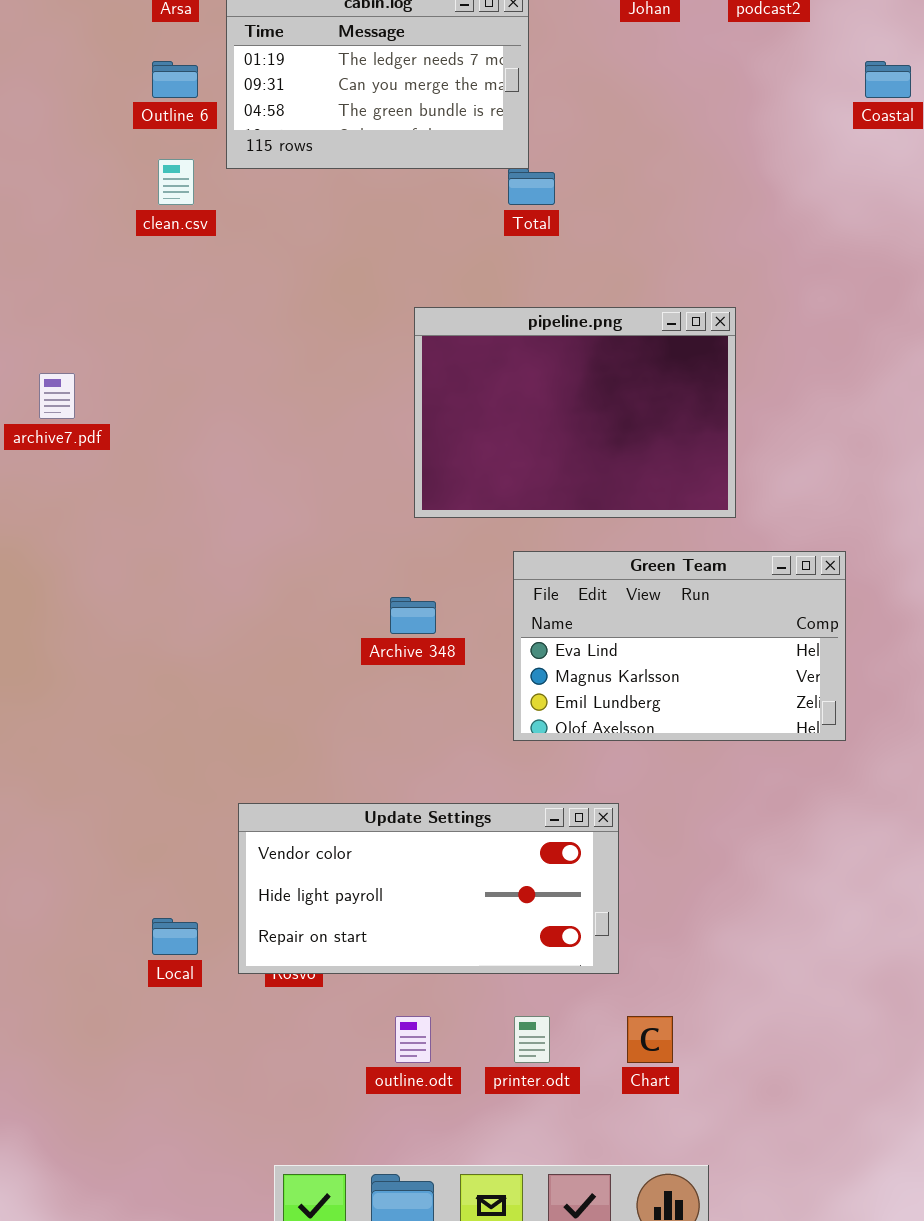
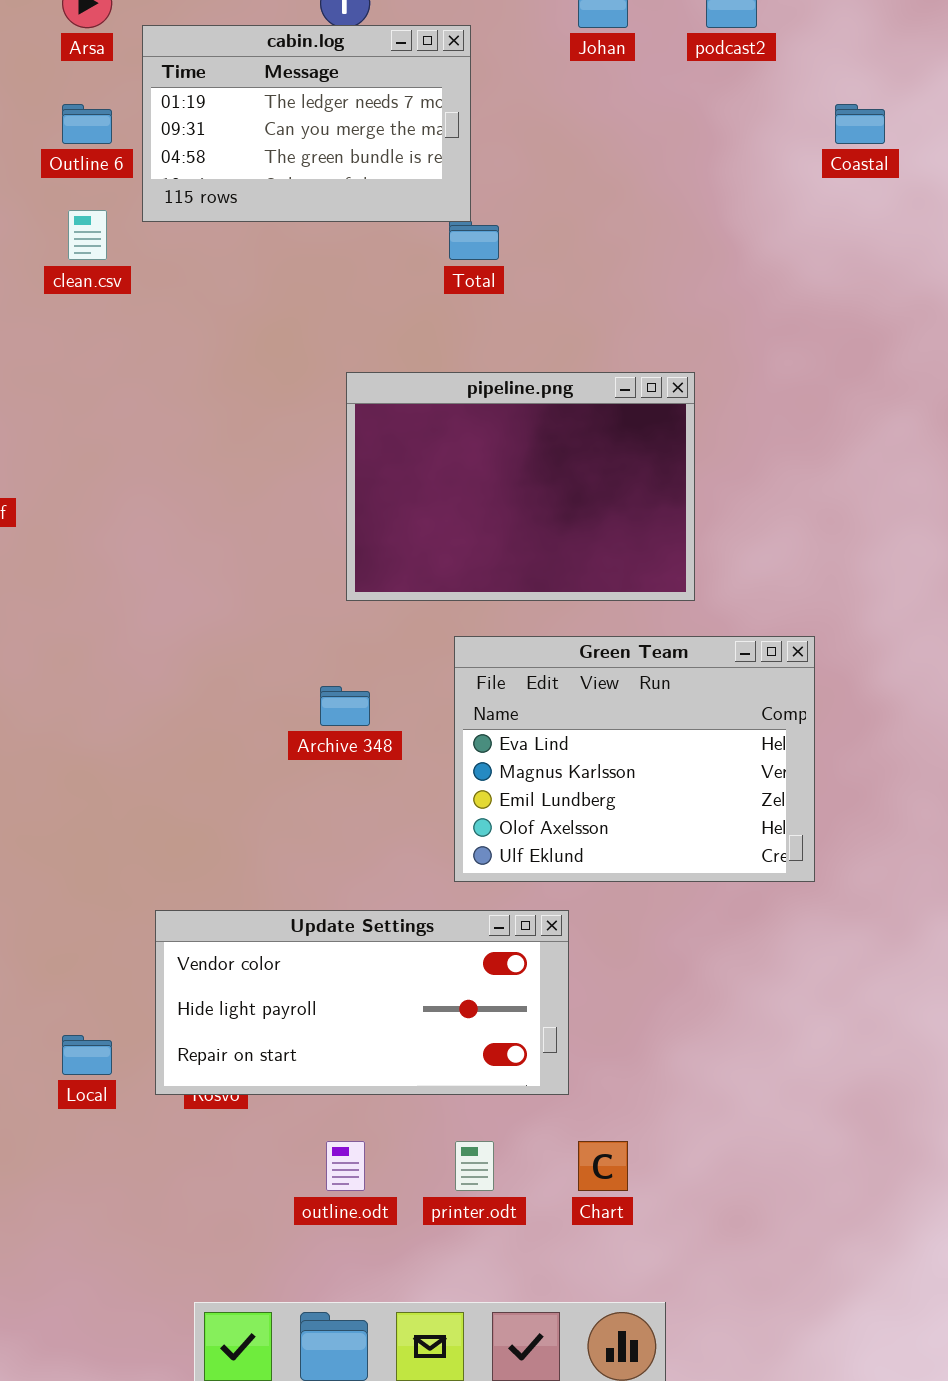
Green Team: [513,551,846,741] -> [454,636,815,882], resized

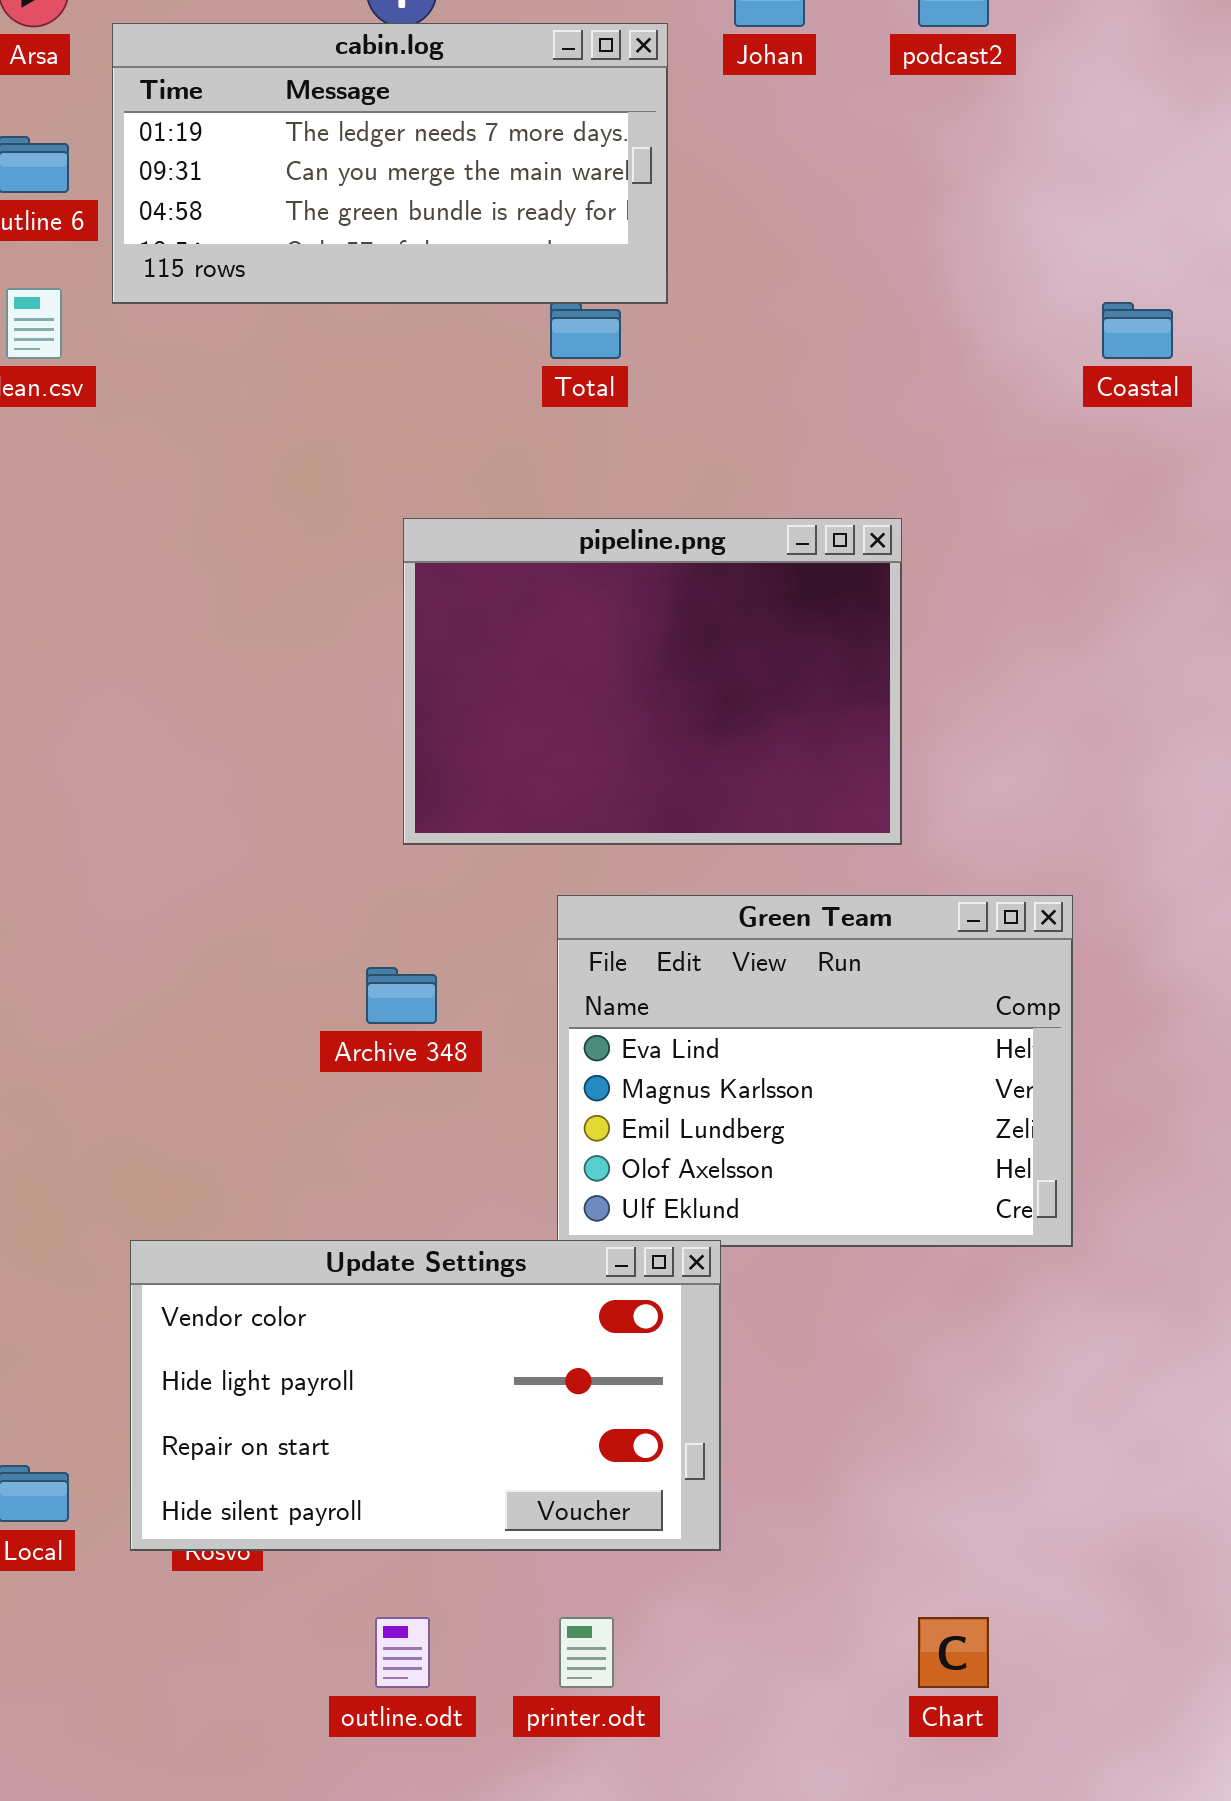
cabin.log: [142,25,471,222] -> [112,23,668,304], resized
Coastal: [835,104,885,144] -> [1102,302,1173,359], moved
Update Settings: [155,910,569,1095] -> [130,1240,721,1551], resized
Chart: [578,1141,628,1191] -> [918,1617,989,1688], moved

